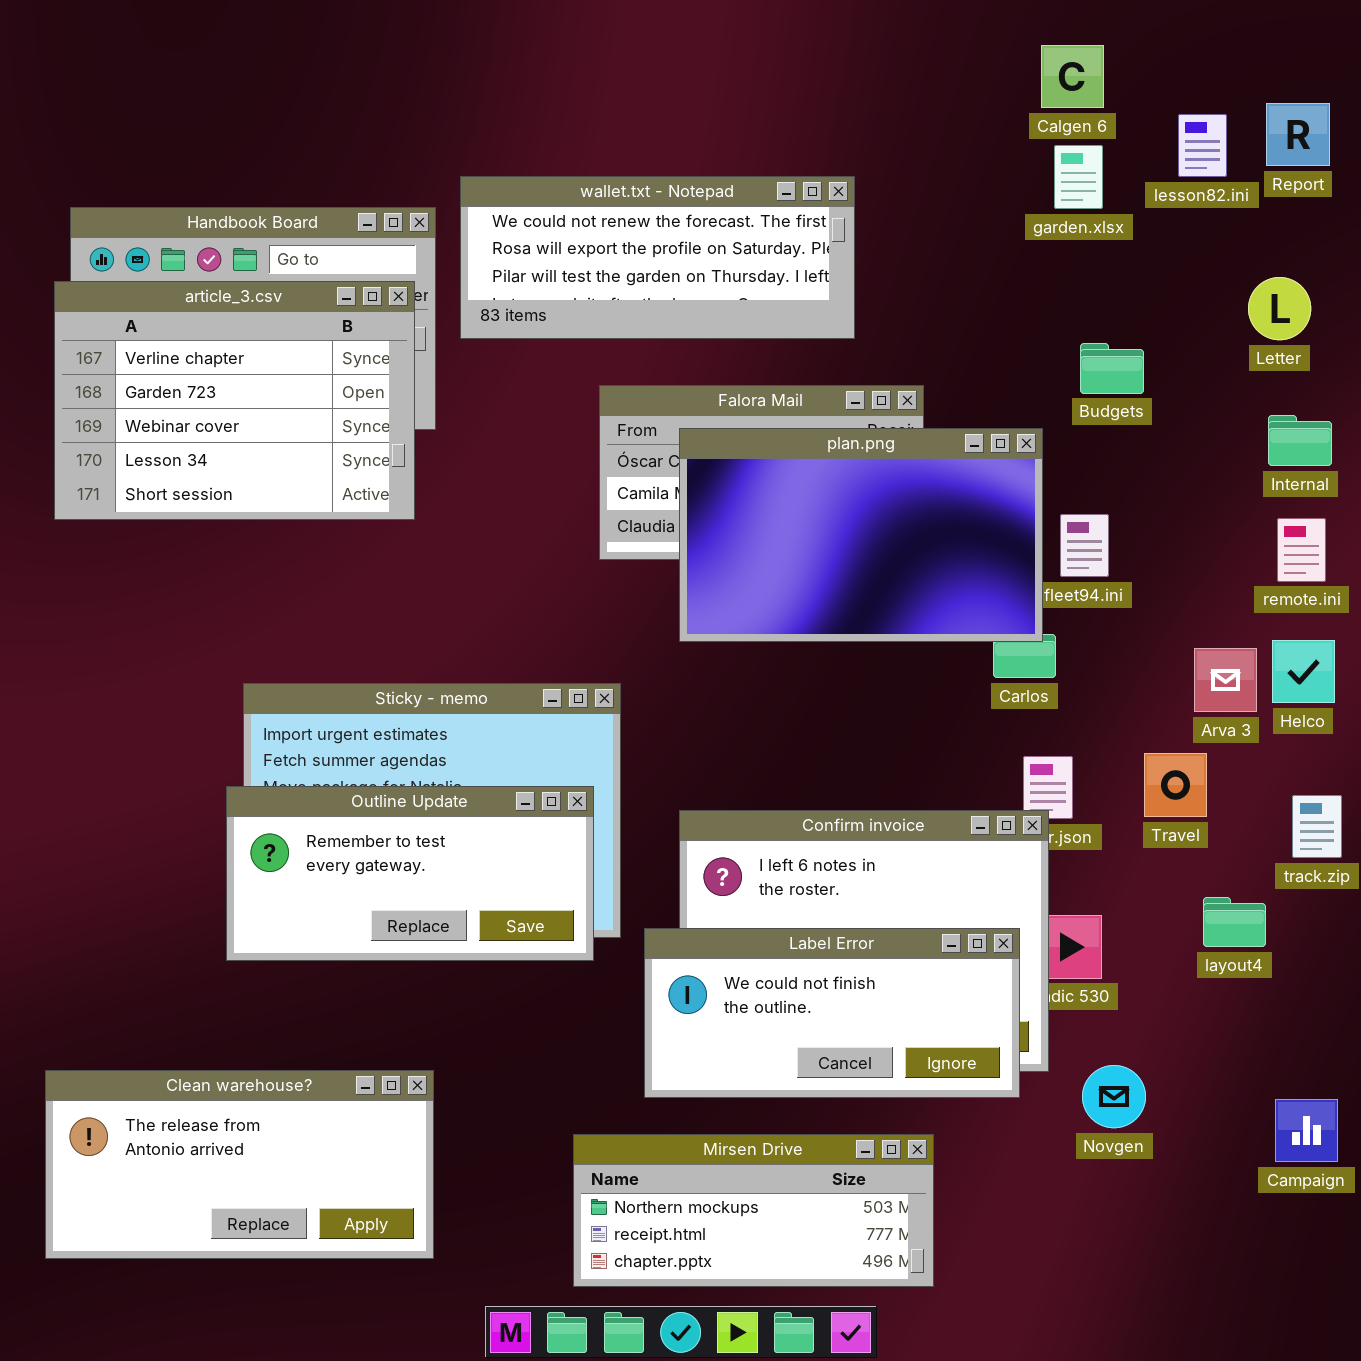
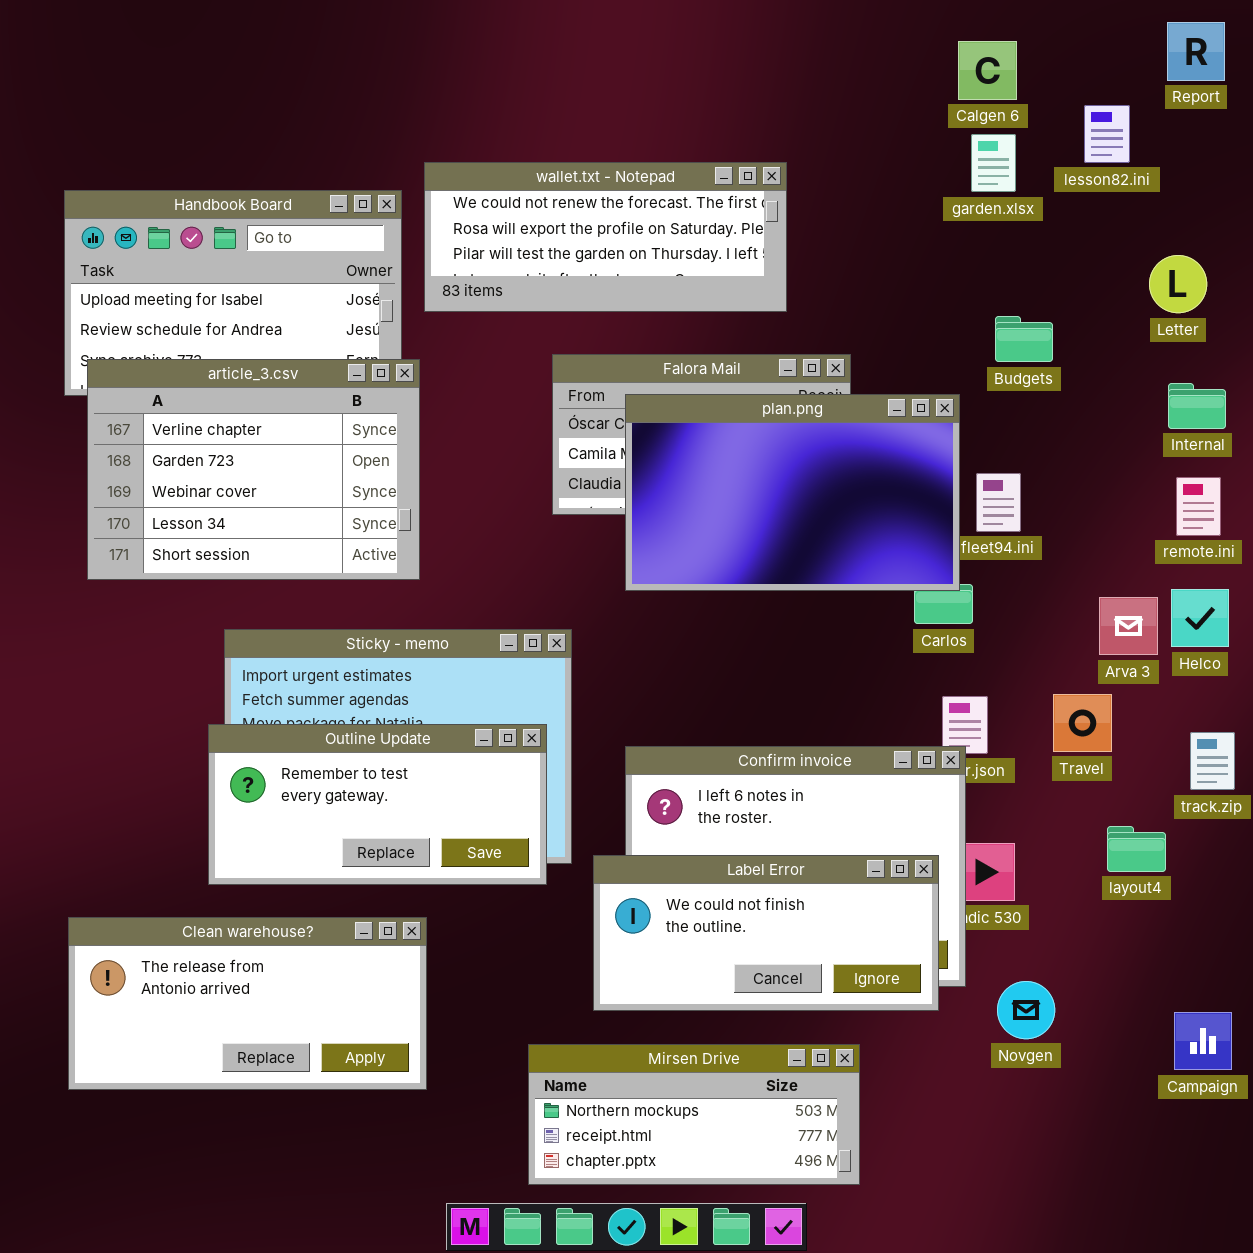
Report: [1266,103,1330,166] -> [1167,22,1225,81], moved
article_3.csv: [54,281,415,520] -> [87,359,420,580], moved
Clean warehouse?: [45,1070,434,1259] -> [68,917,427,1090], moved

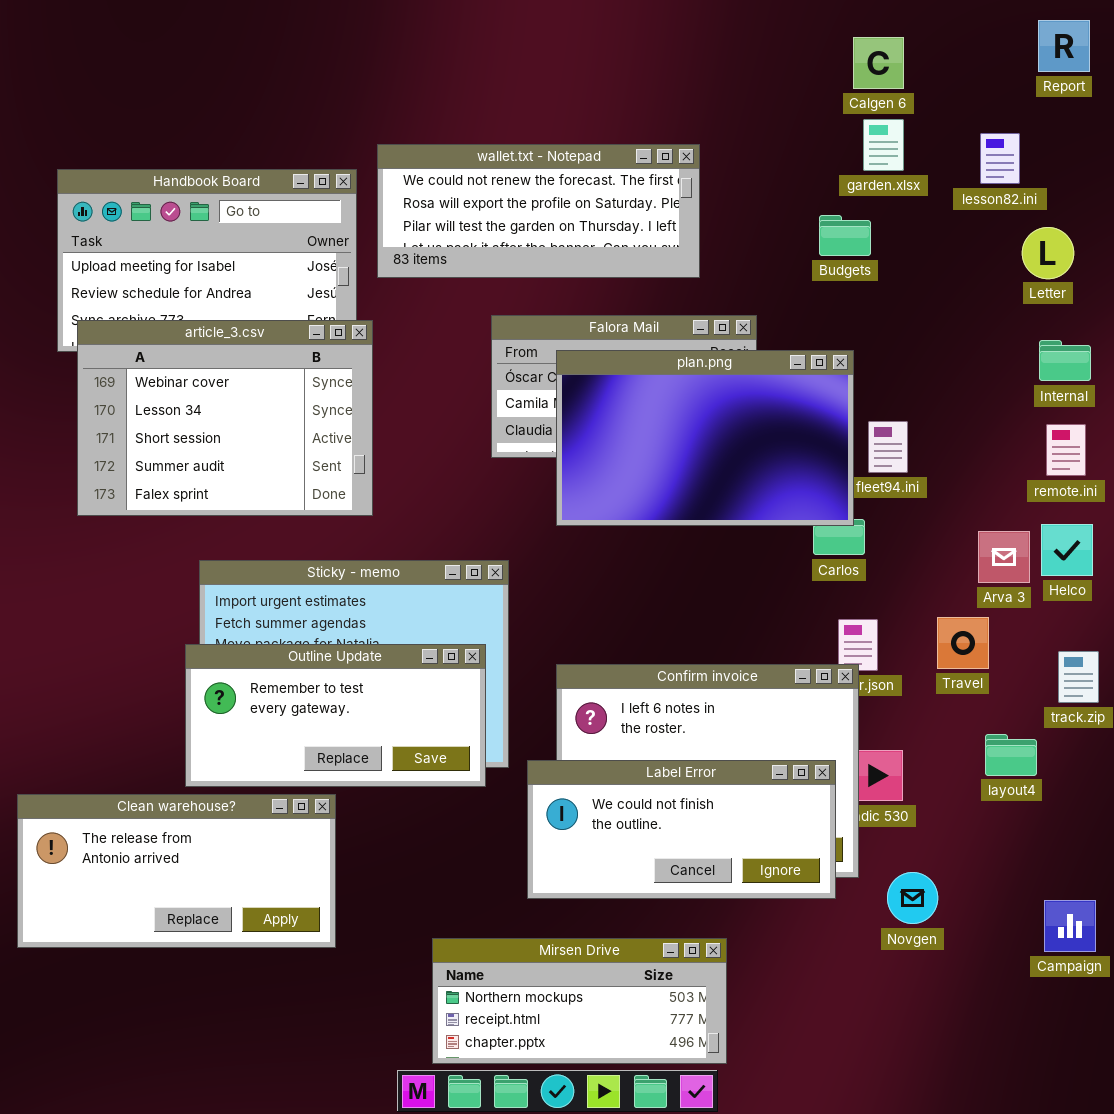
lesson82.ini: [1084,105,1130,163] -> [980,133,1020,184], moved
Budgets: [995,316,1053,362] -> [819,215,871,256], moved
article_3.csv: [87,359,420,580] -> [77,320,373,516], scrolled down 2 rows
Clean warehouse?: [68,917,427,1090] -> [17,794,336,948], moved
Mirsen Drive: [528,1044,860,1185] -> [432,938,727,1064], moved

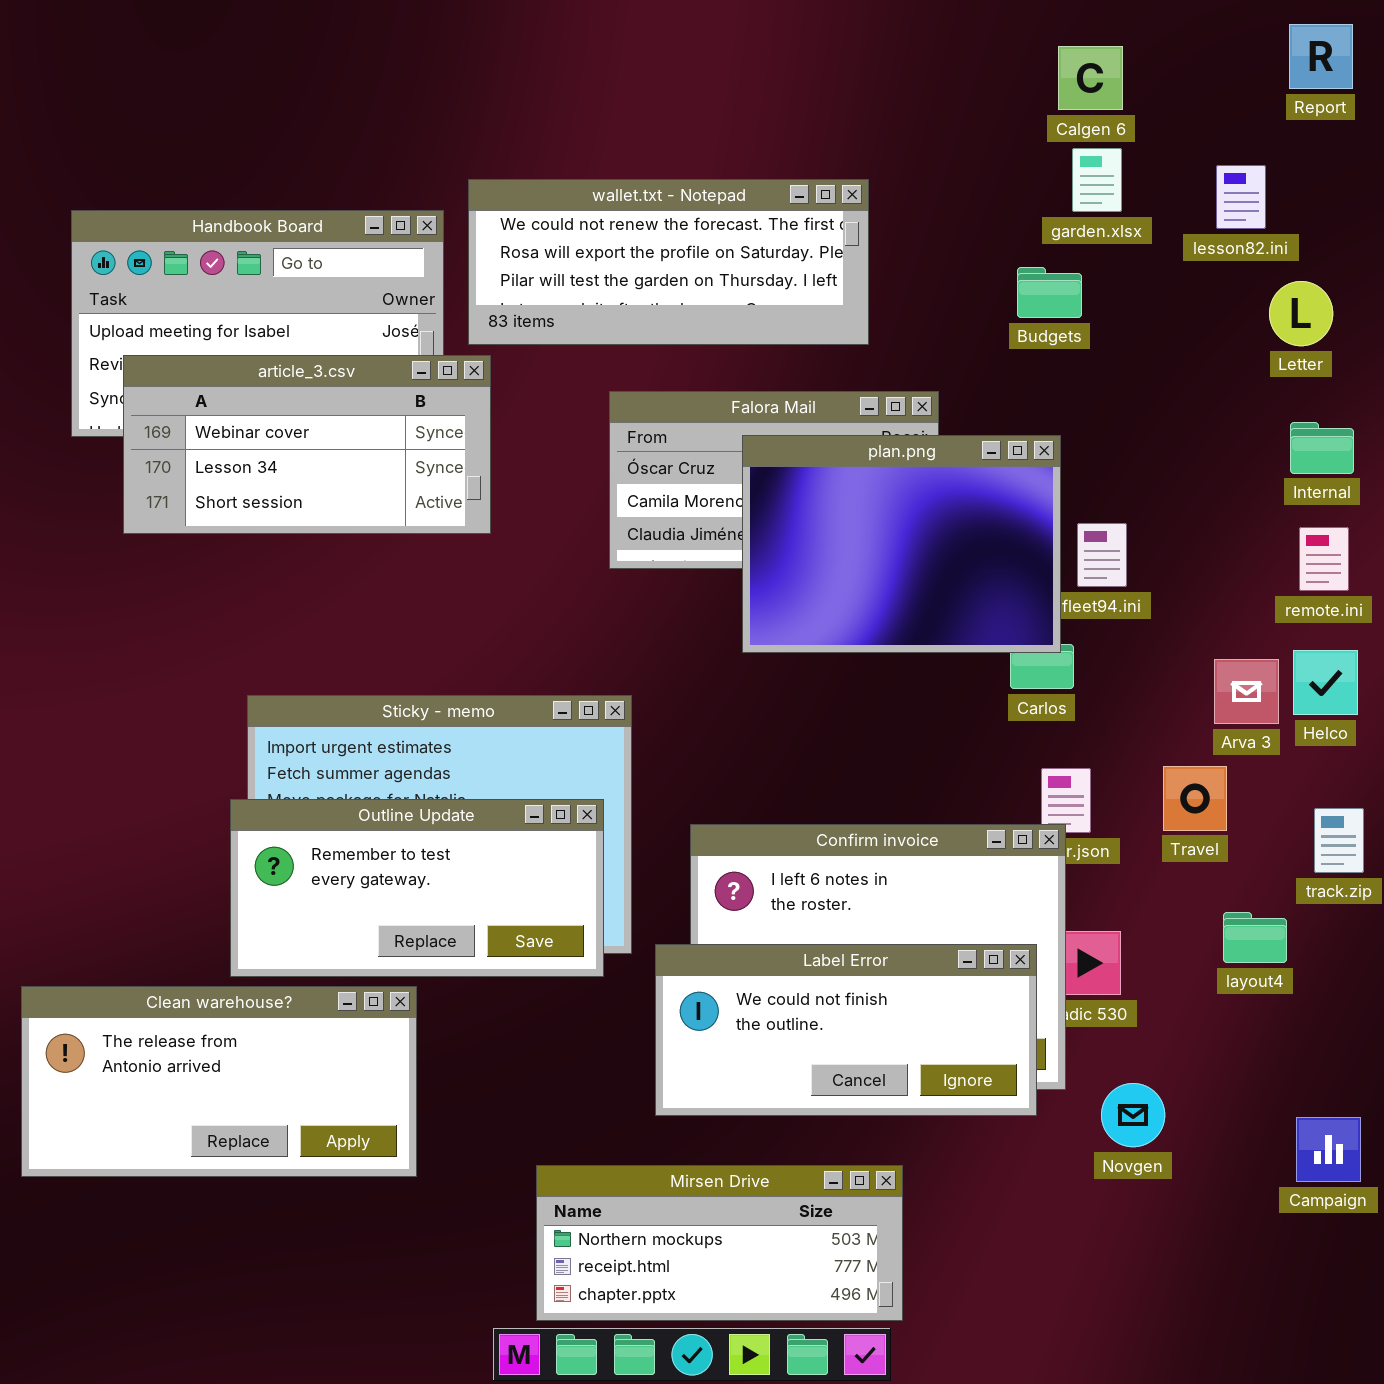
article_3.csv: [77,320,373,516] -> [123,355,491,534], moved, resized
plan.png: [556,350,854,526] -> [742,435,1061,653], resized

